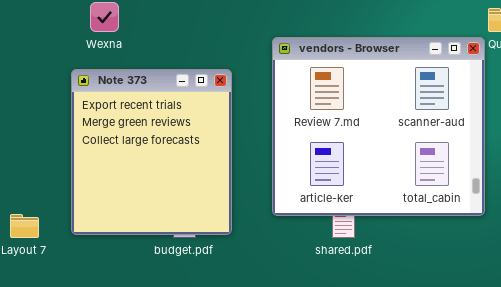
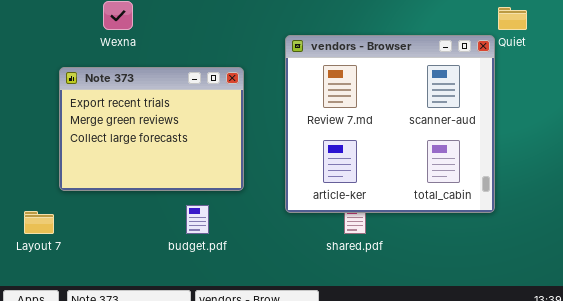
Note 373: [71,69,232,235] -> [59,67,244,191], resized

